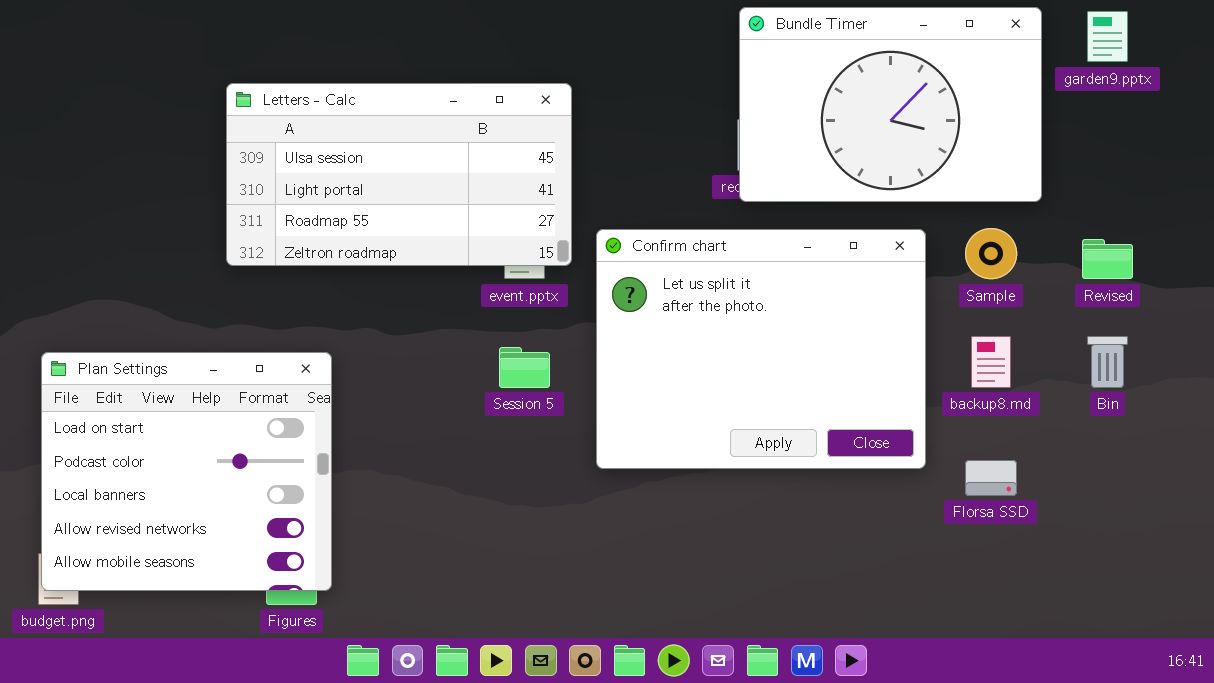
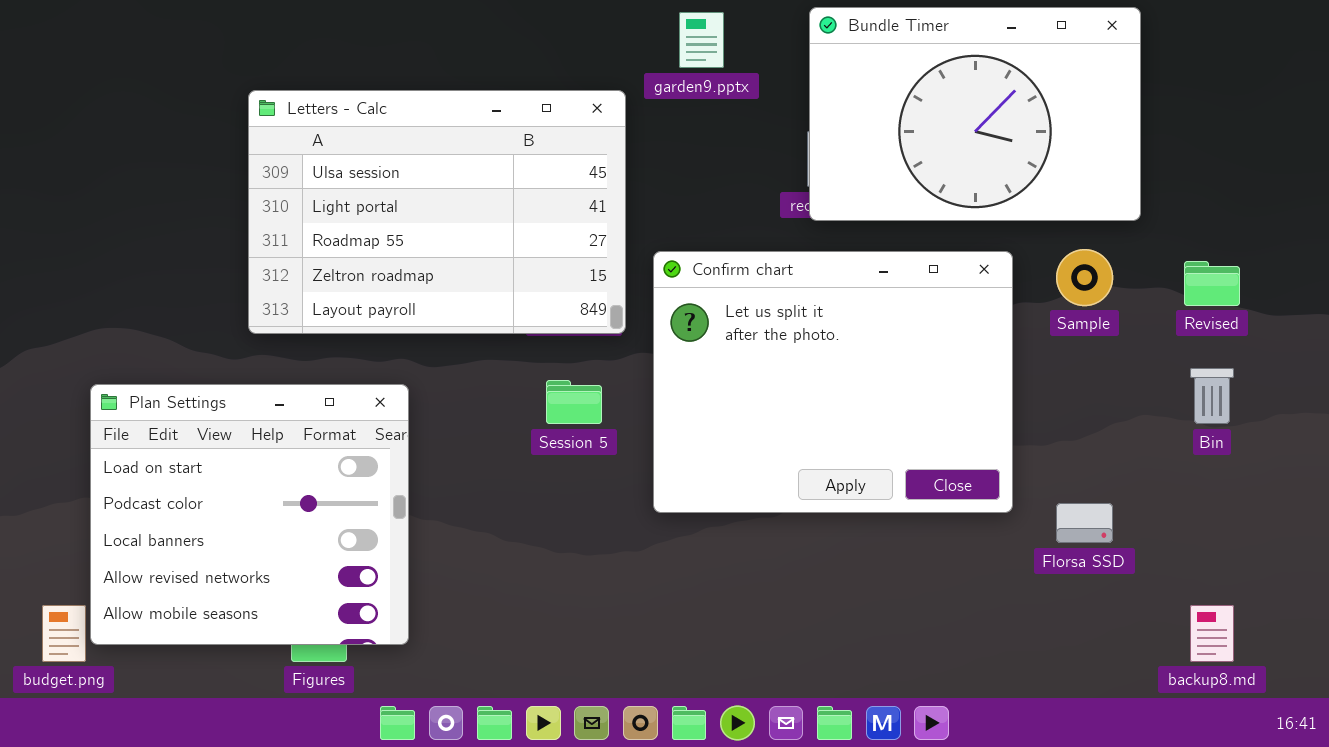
garden9.pptx: [1087,11,1128,62] -> [679,12,724,68], moved
Letters - Calc: [226,83,572,266] -> [248,90,626,334], resized
backup8.md: [971,336,1011,388] -> [1190,605,1234,662], moved
Plan Settings: [41,352,332,591] -> [90,384,409,645], moved

